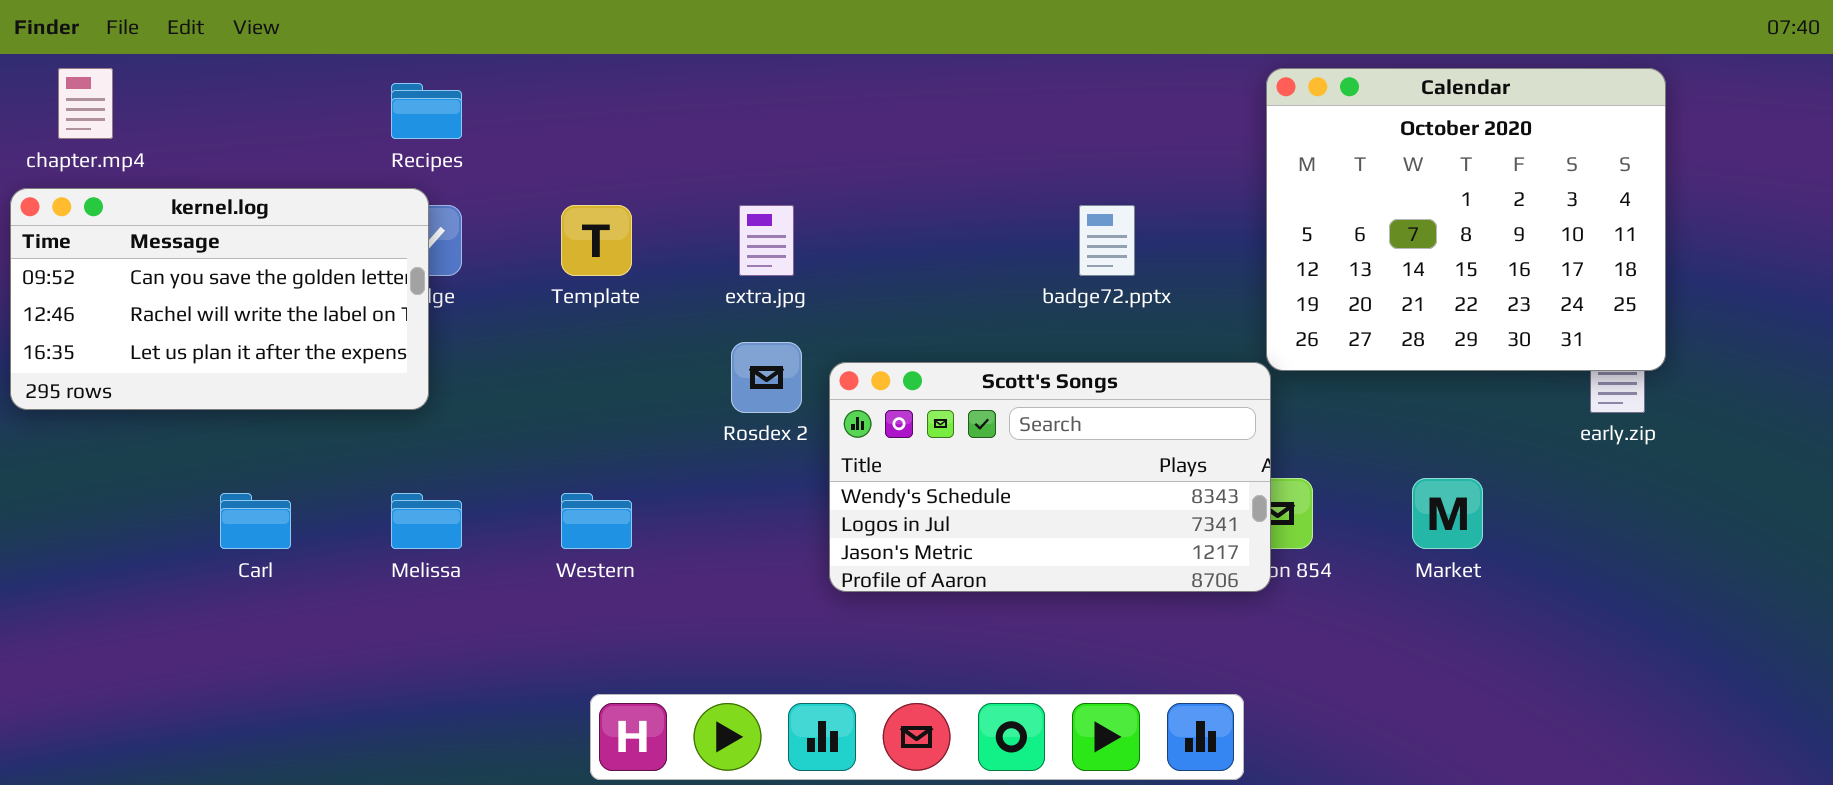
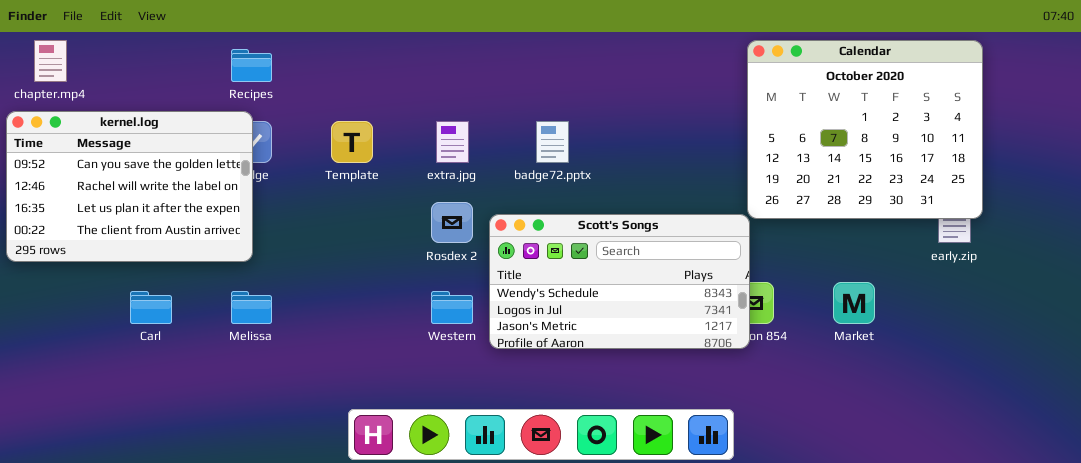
kernel.log: [10,188,429,410] -> [6,111,253,262], resized
badge72.pptx: [1079,205,1135,276] -> [536,121,569,163], moved
Western: [561,493,632,549] -> [431,291,473,324], moved

